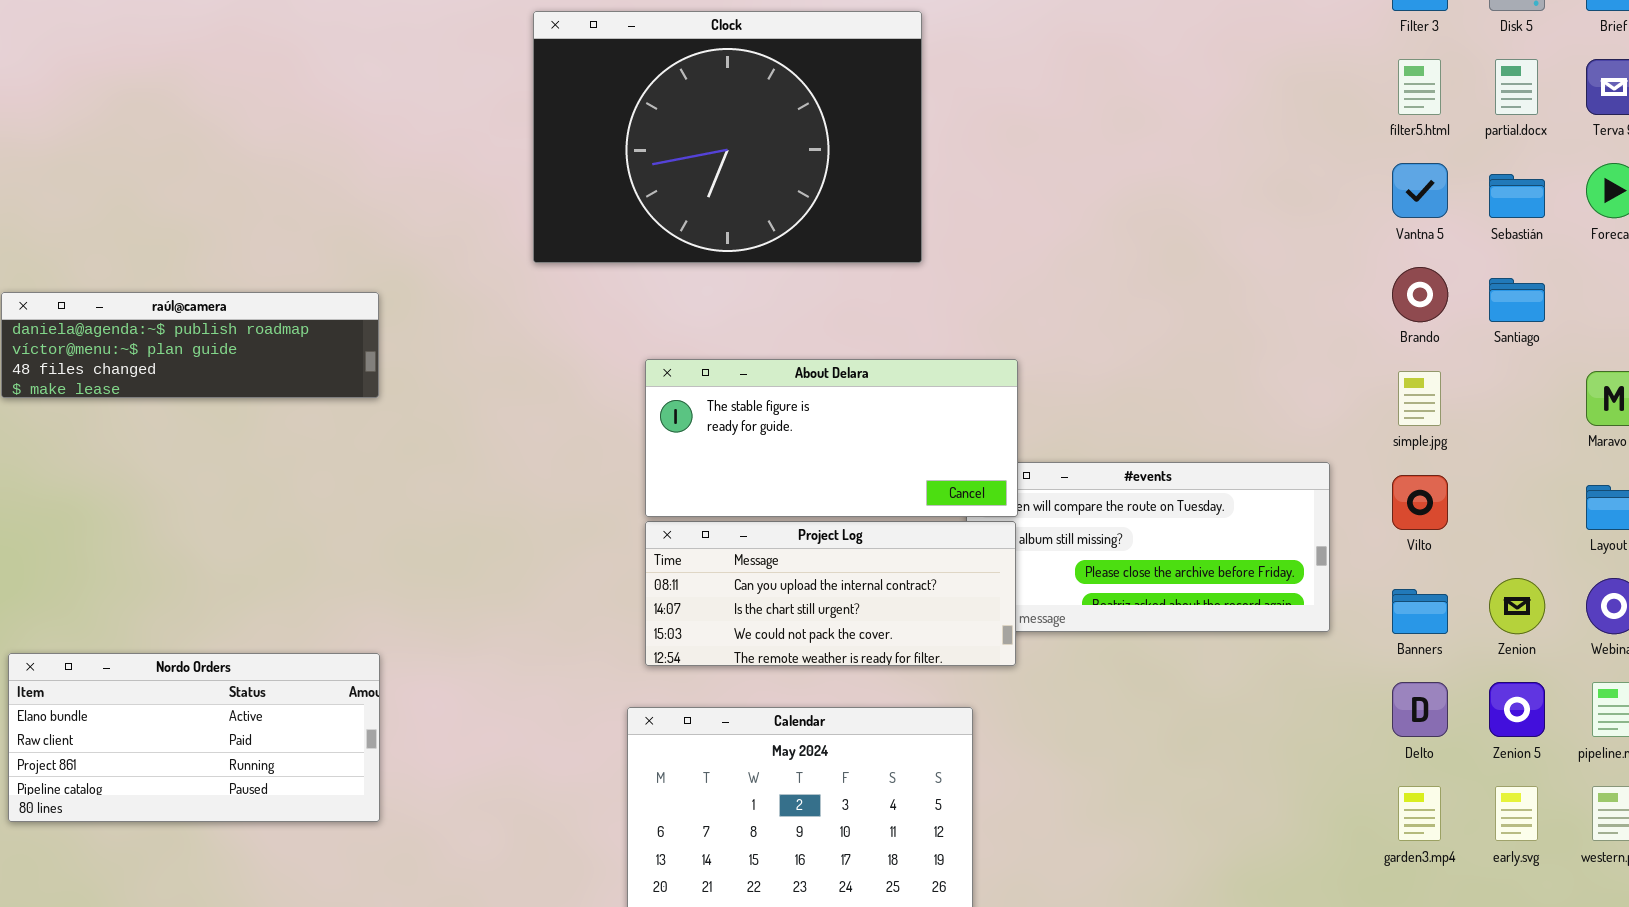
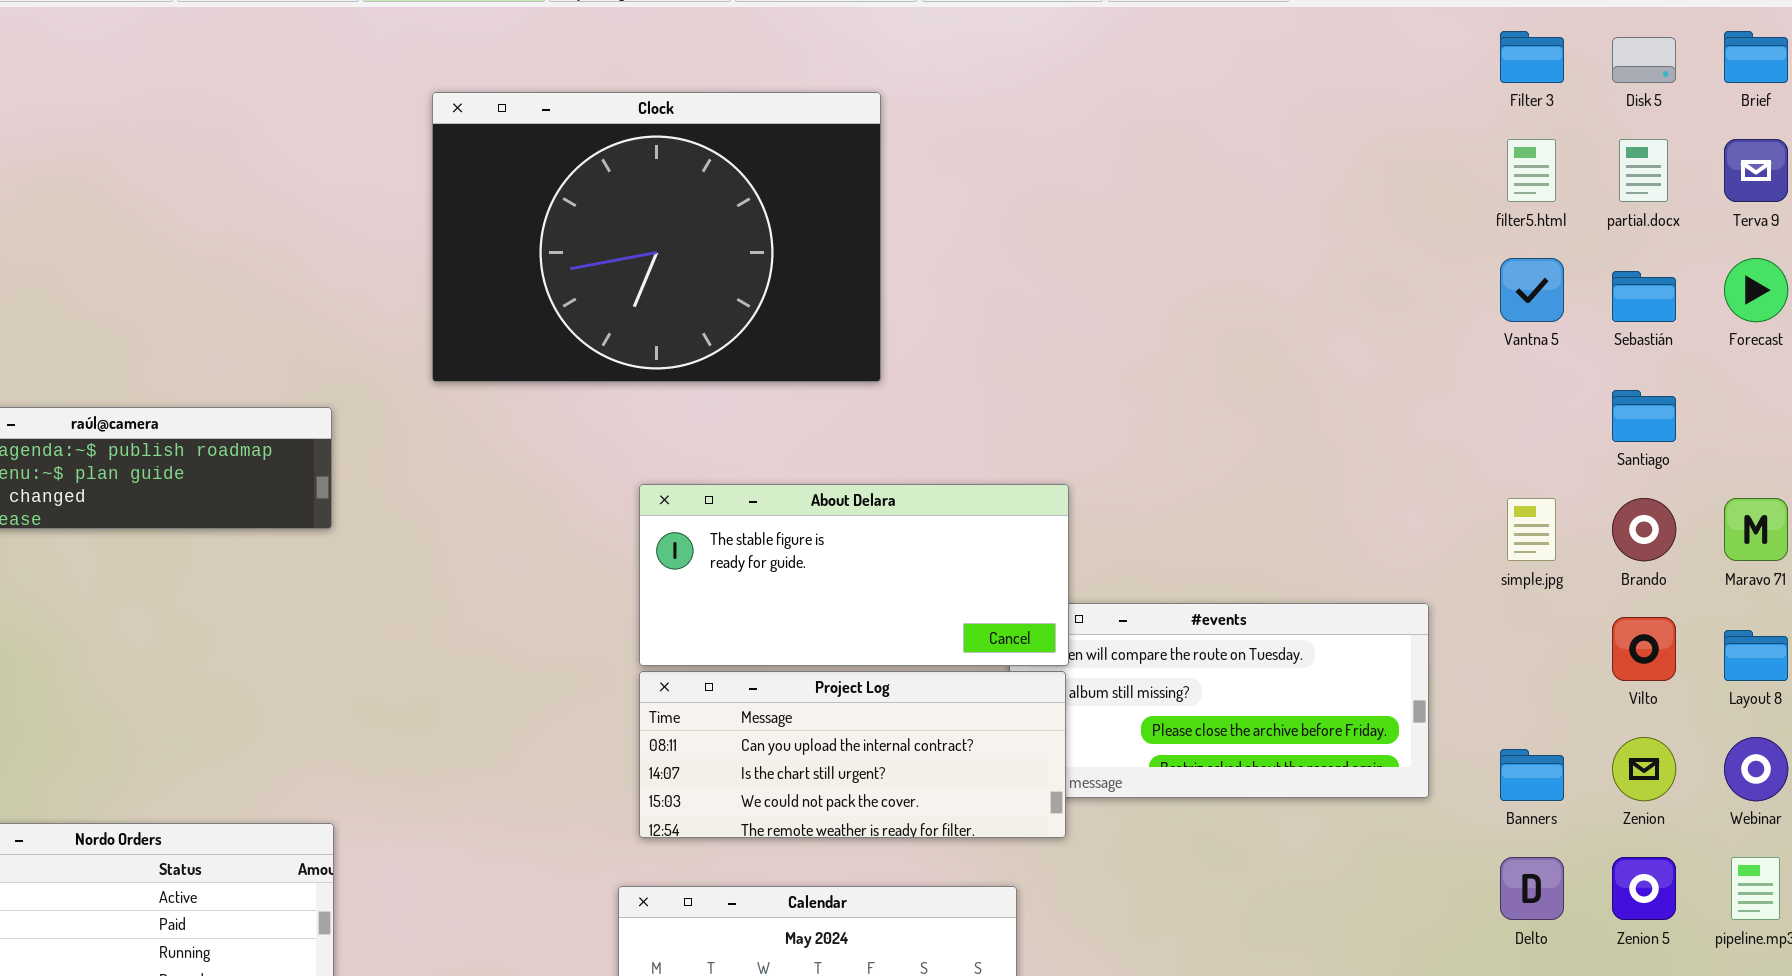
Clock: [533,11,922,263] -> [432,92,881,382], moved
Brando: [1392,267,1448,322] -> [1612,498,1676,561], moved
Vilto: [1392,475,1448,530] -> [1612,617,1676,681], moved

